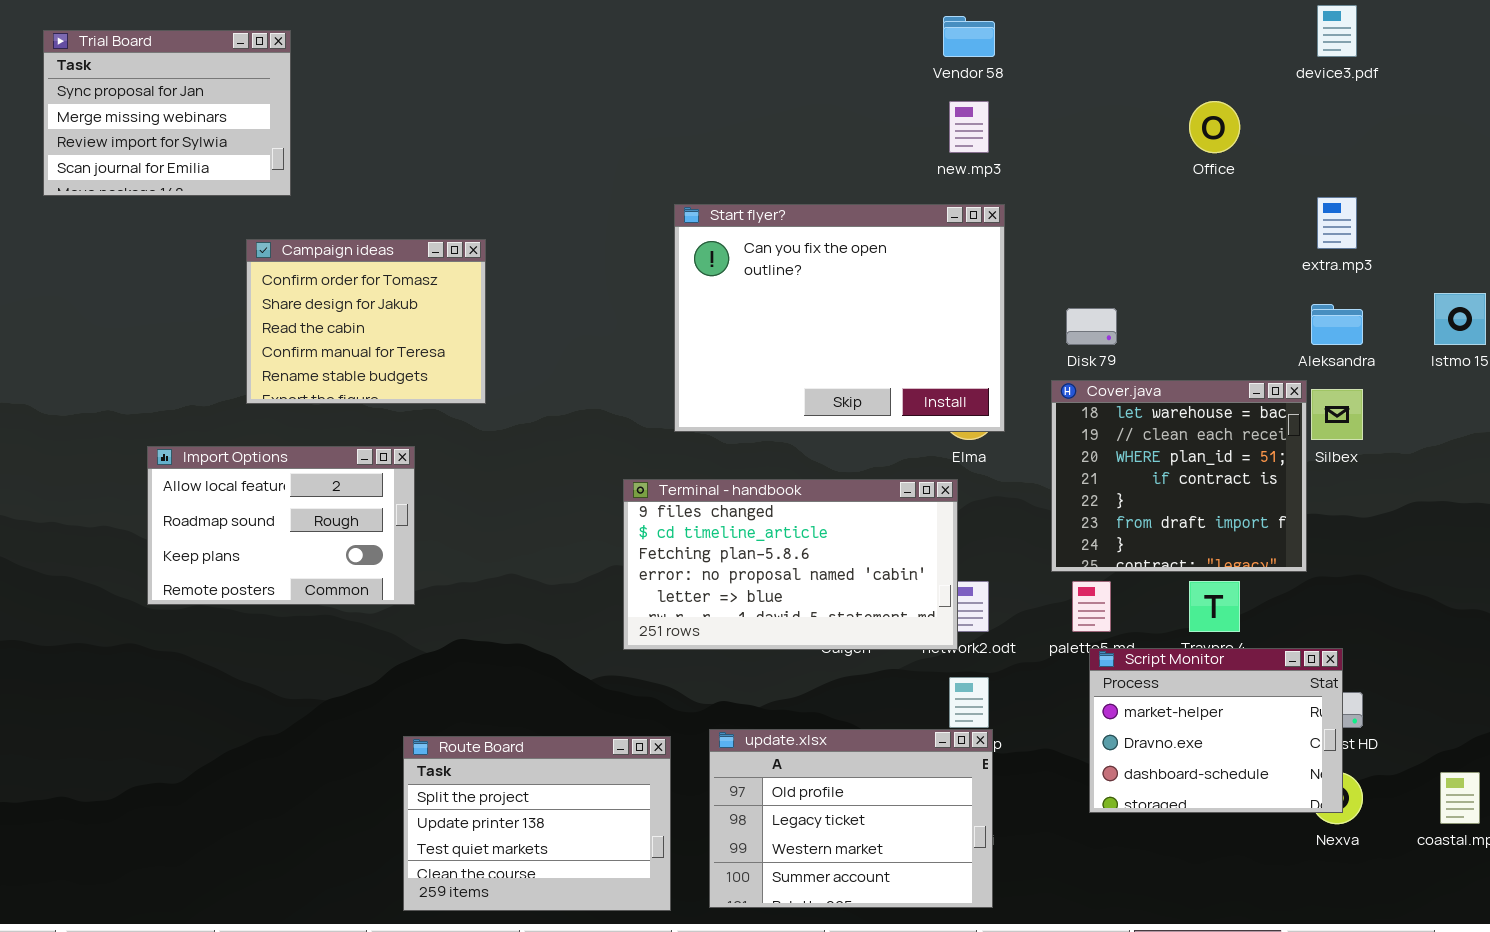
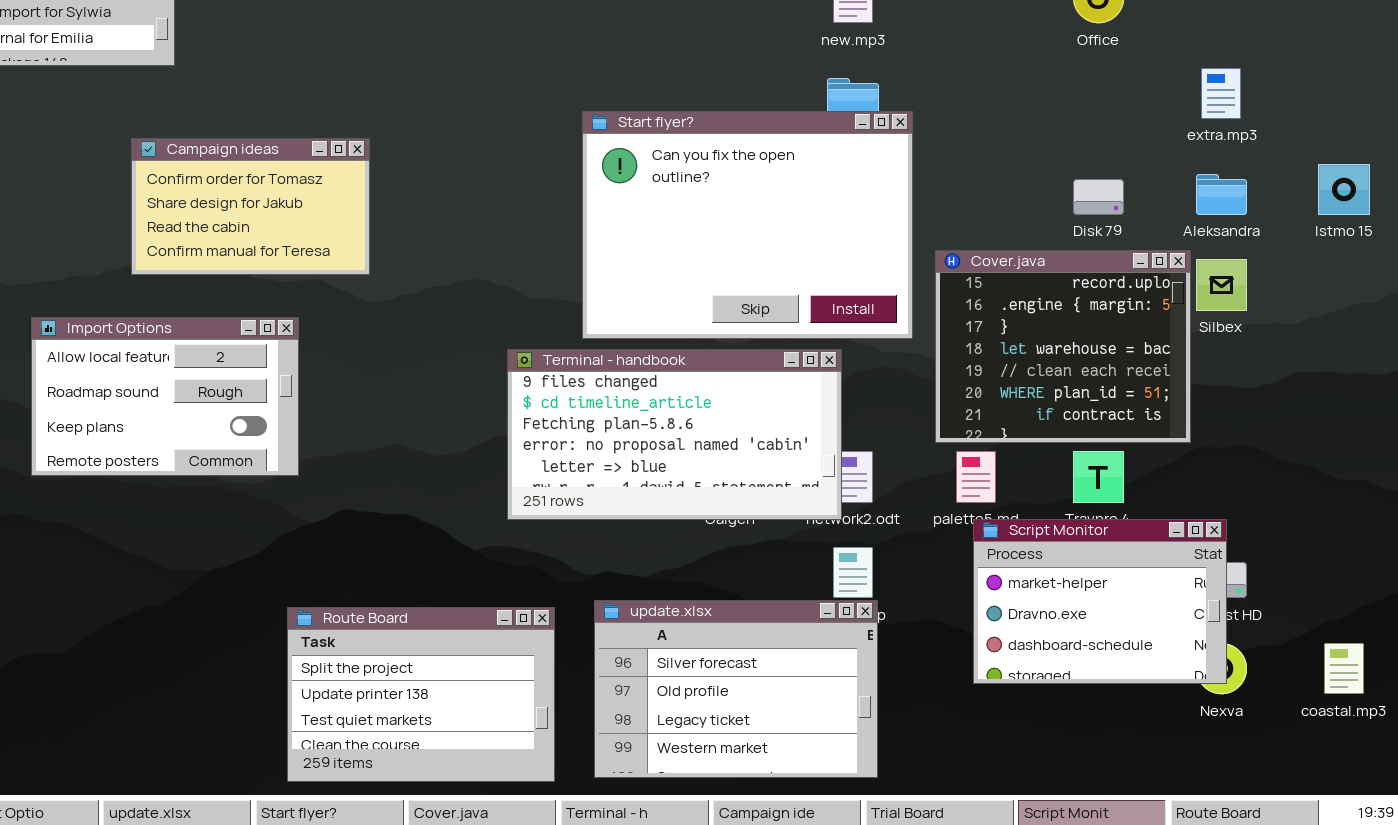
Start flyer?: [674,204,1005,432] -> [582,111,913,339], moved
Campaign ideas: [246,239,486,404] -> [131,138,370,275], resized
Disk 79: [1066,308,1117,345] -> [1073,179,1124,215], moved
Cover.java: [1051,380,1307,572] -> [935,250,1191,443], scrolled up 3 rows
update.xlsx: [709,729,993,908] -> [594,600,878,778], scrolled up 1 row

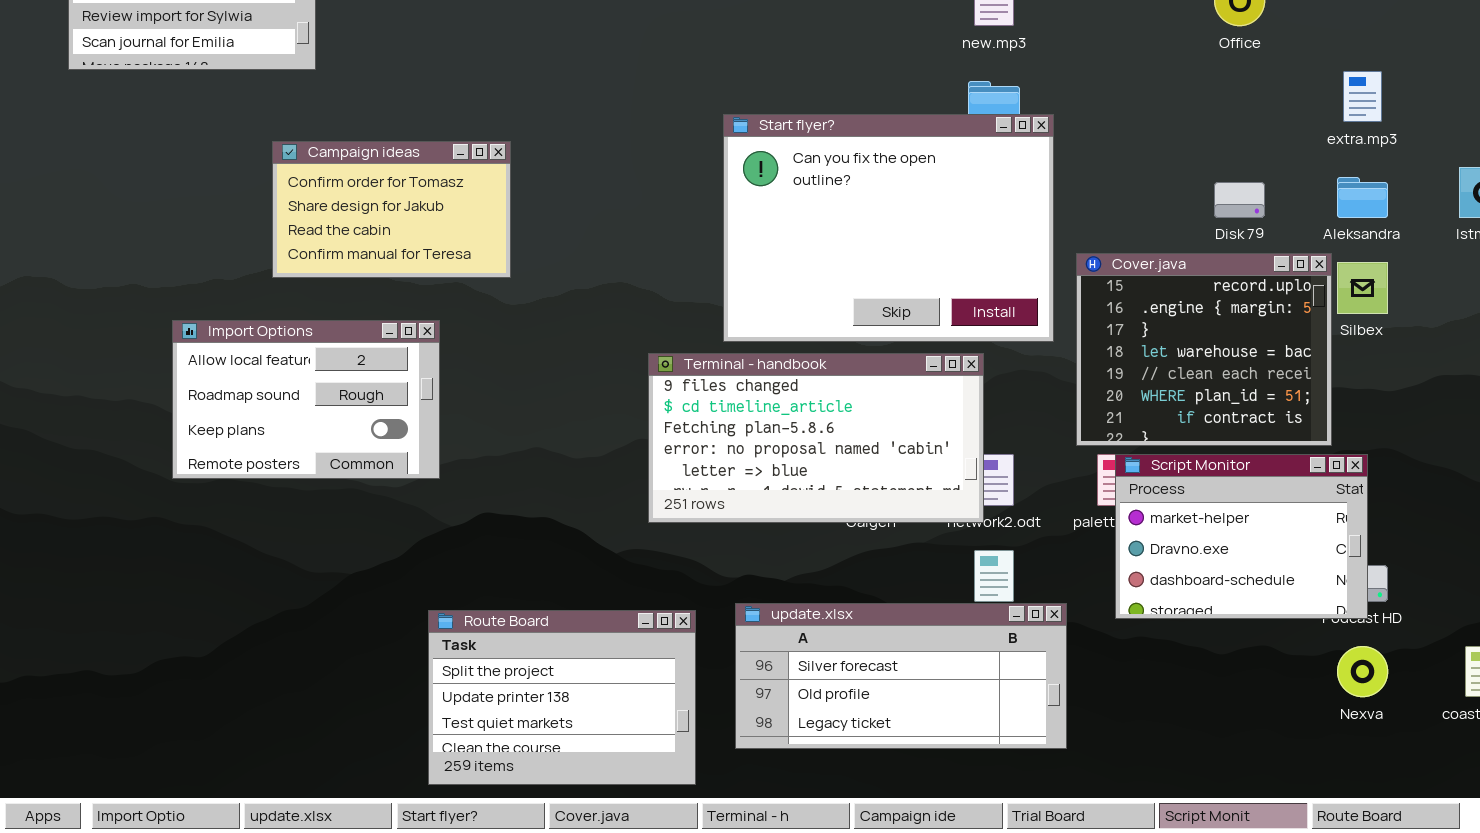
Script Monitor: [973,519,1227,684] -> [1115,454,1368,619], moved
update.xlsx: [594,600,878,778] -> [735,603,1067,749], resized

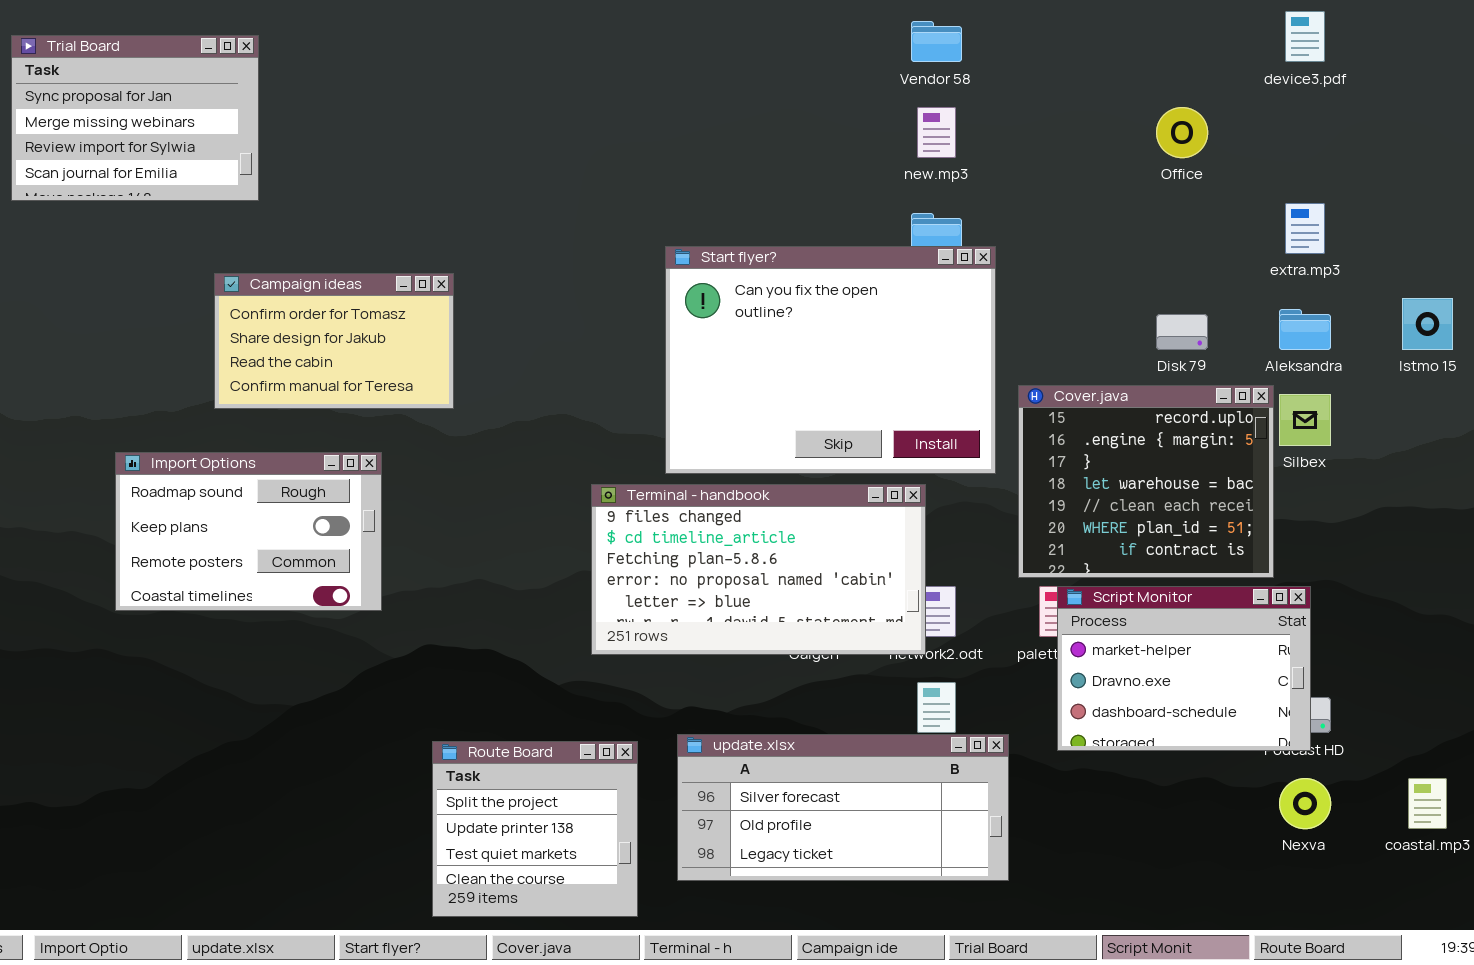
Import Options: [172,320,440,479] -> [115,452,382,611], scrolled down 1 row
Route Board: [428,610,696,785] -> [432,741,638,917], resized

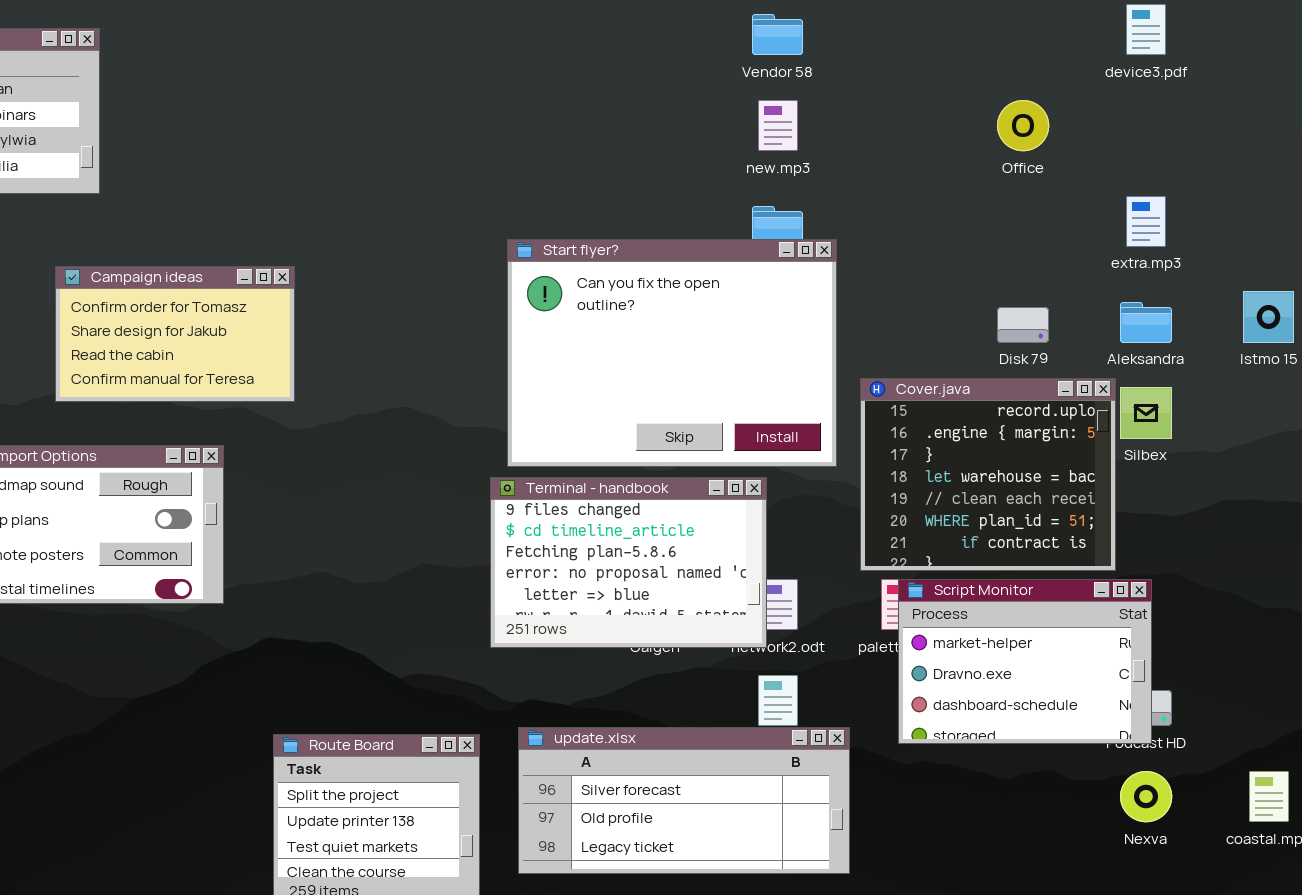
Terminal - handbook: [591,484,926,655] -> [490,477,767,648], resized

